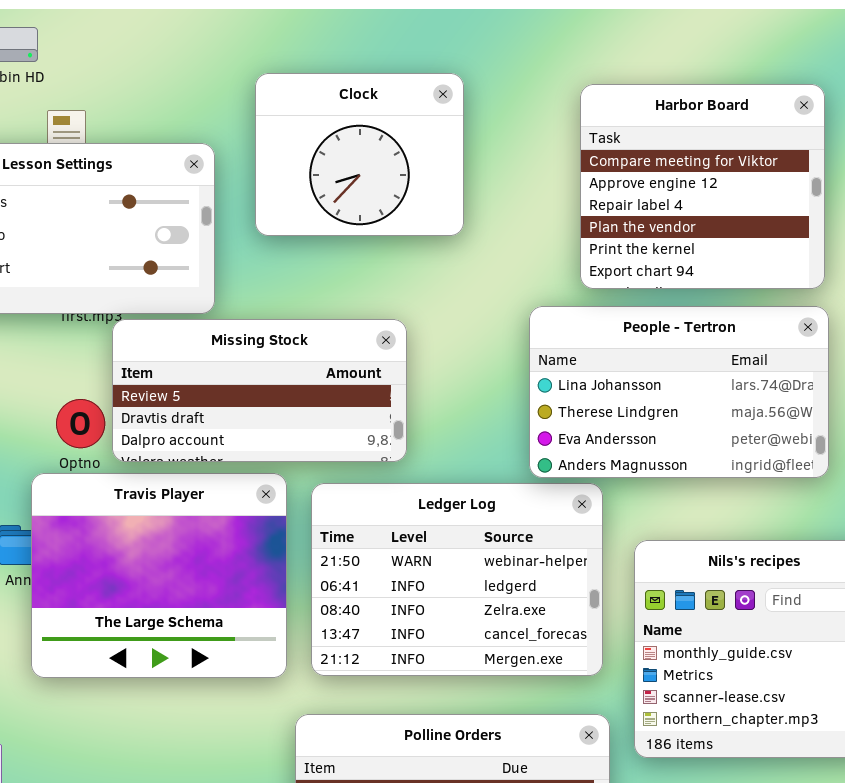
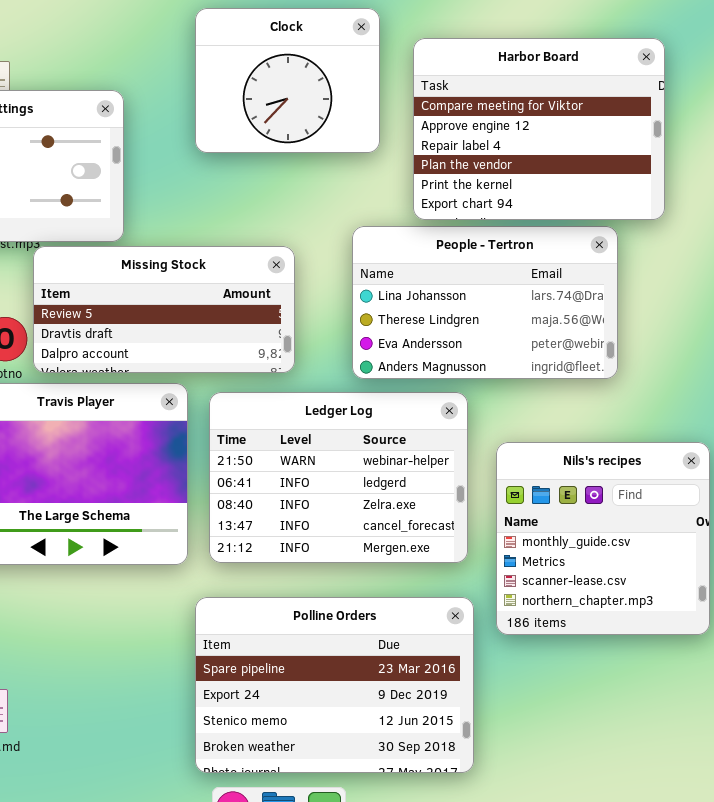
Clock: [255,73,464,236] -> [195,8,380,153], moved
Harbor Board: [580,84,825,289] -> [413,38,665,220], resized
People - Tertron: [529,306,829,478] -> [352,226,618,379], moved

